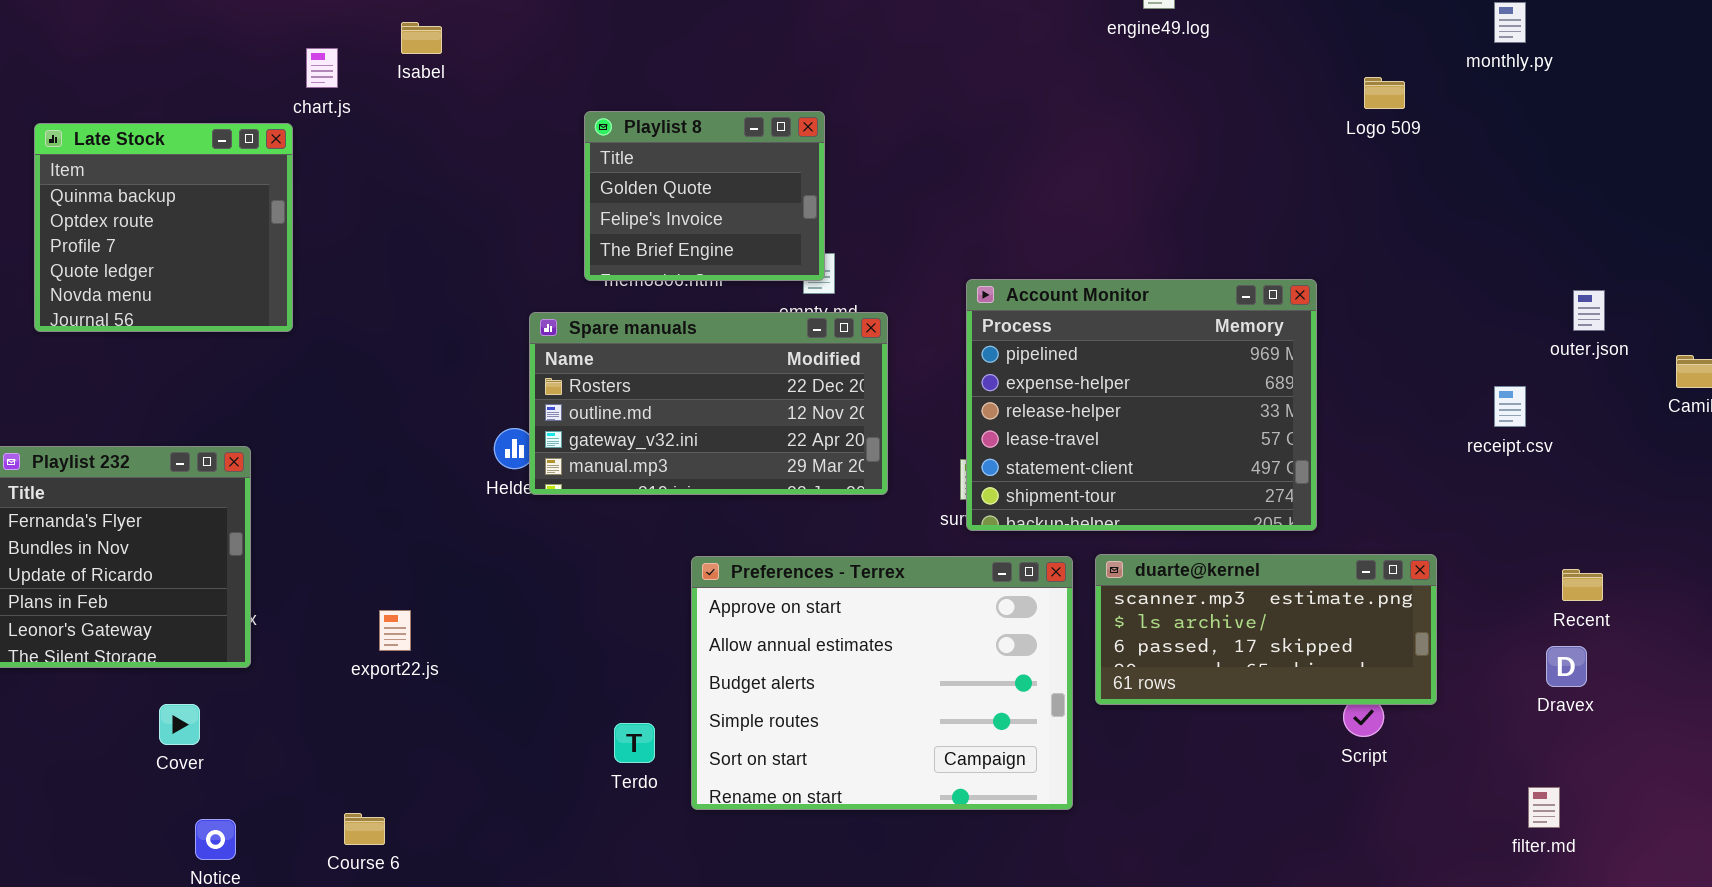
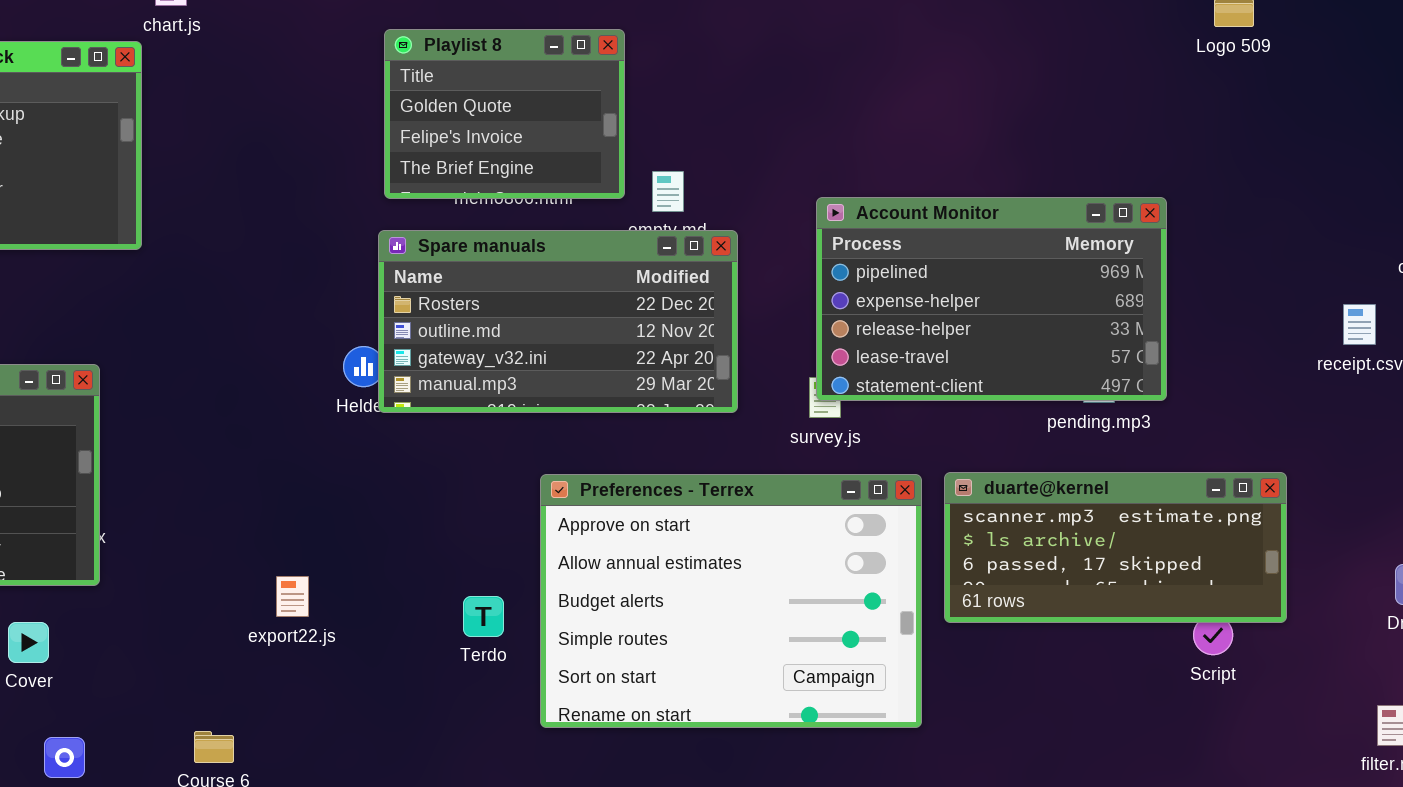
Playlist 8: [584,111,825,281] -> [384,29,625,199], moved
Account Monitor: [966,279,1317,531] -> [816,197,1167,401], resized
export22.js: [379,610,411,651] -> [276,576,309,617], moved
Terdo: [614,723,655,763] -> [463,596,504,637], moved

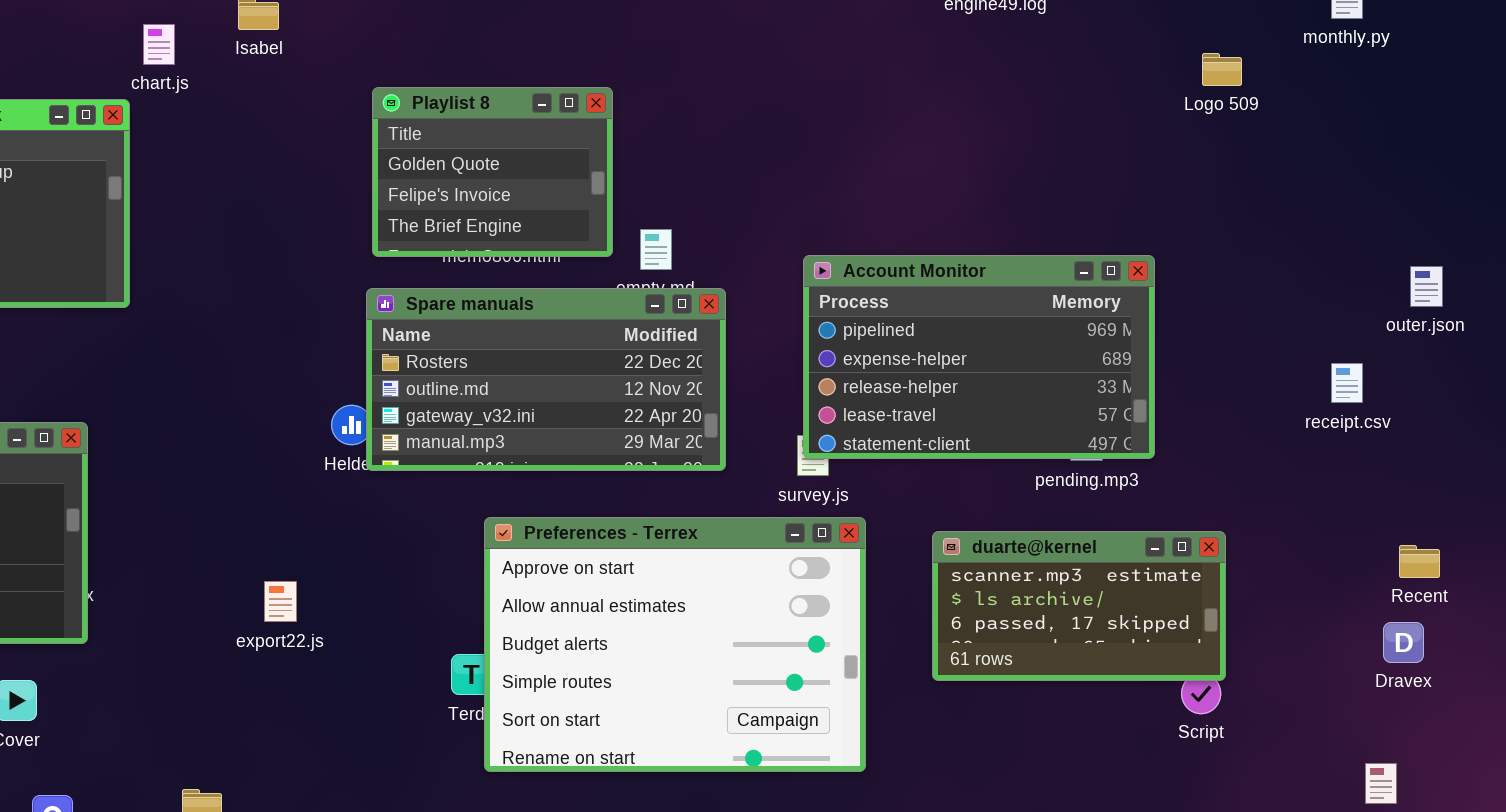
duarte@kernel: [944,472,1287,623] -> [932,531,1226,681], resized
Preferences - Terrex: [540,474,922,728] -> [484,517,866,772], moved
export22.js: [276,576,309,617] -> [264,581,297,622], moved

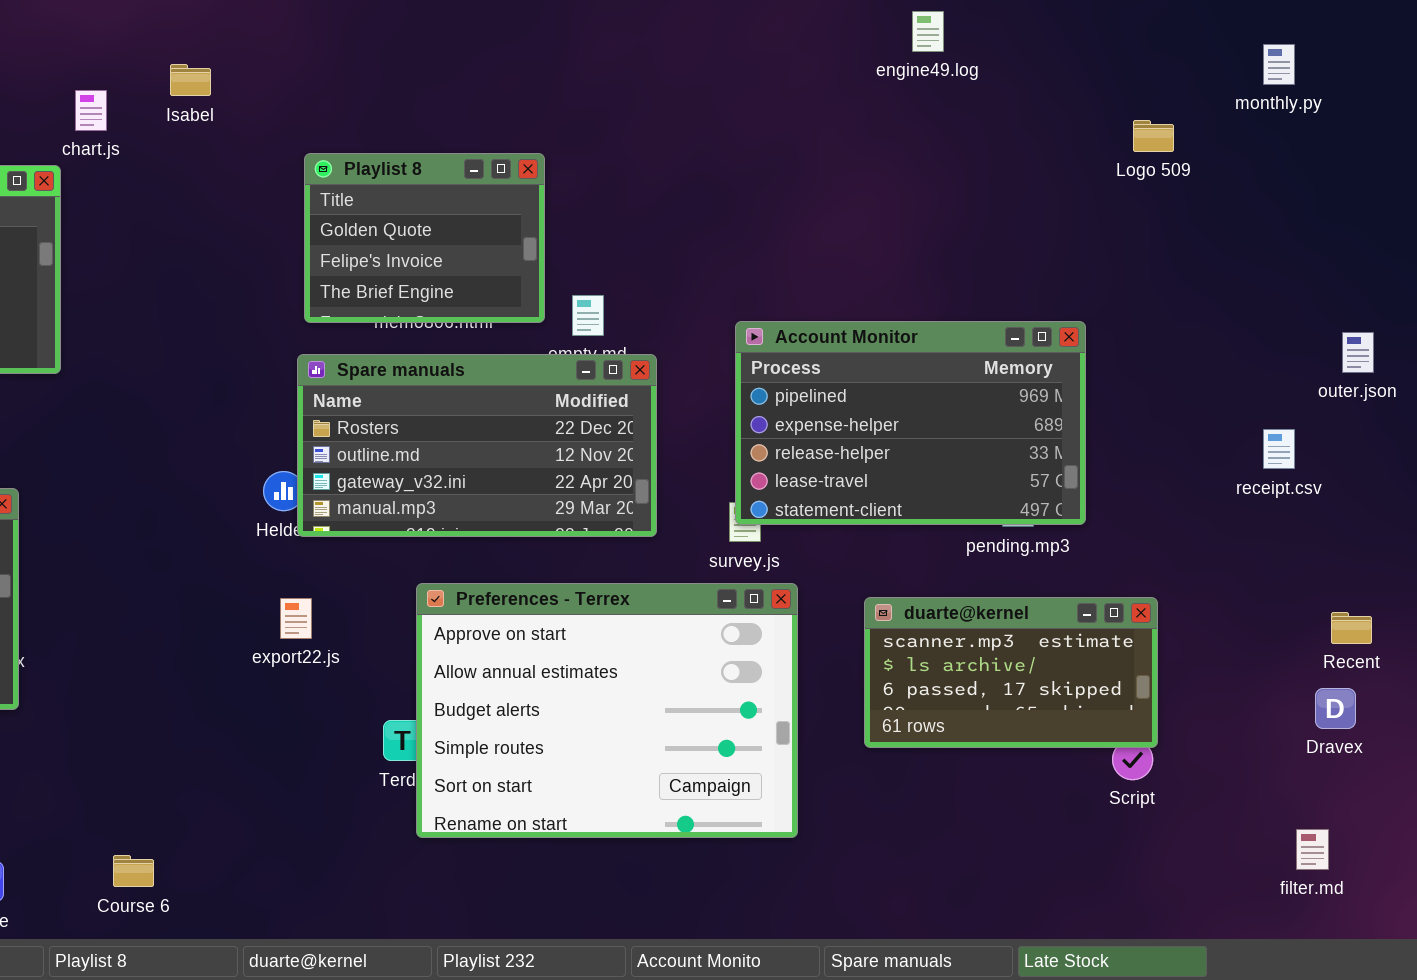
export22.js: [264,581,297,622] -> [280,598,312,639], moved

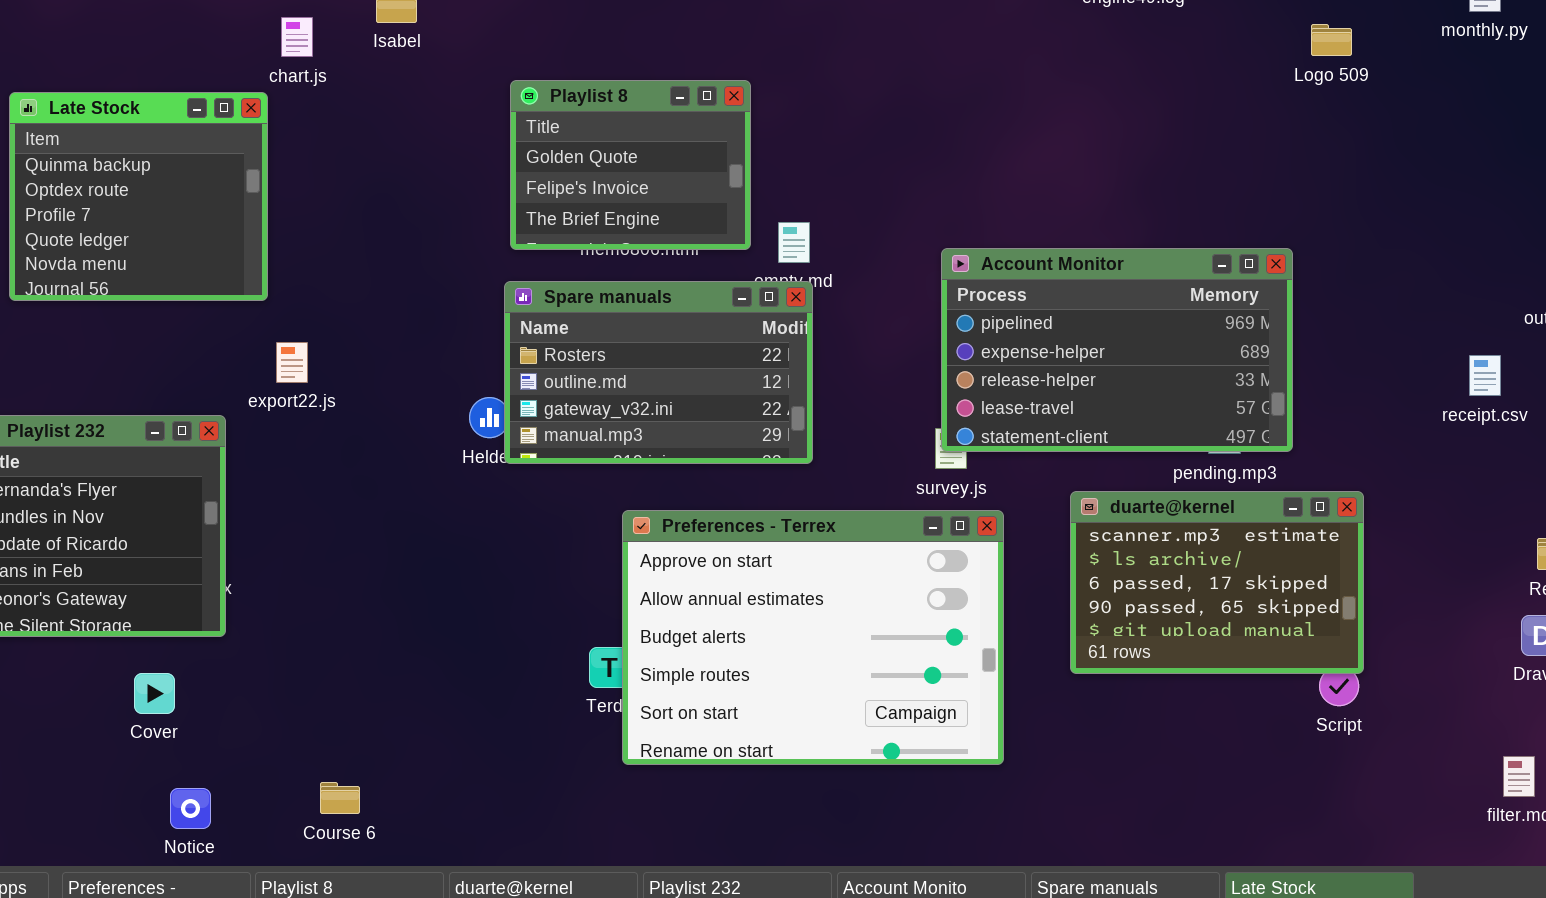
Logo 509: [1133,120,1174,152] -> [1311,24,1352,56], moved
Spare manuals: [297,354,657,537] -> [504,281,813,464], resized
duarte@kernel: [864,597,1158,748] -> [1070,491,1364,674], resized
export22.js: [280,598,312,639] -> [276,342,308,383], moved

